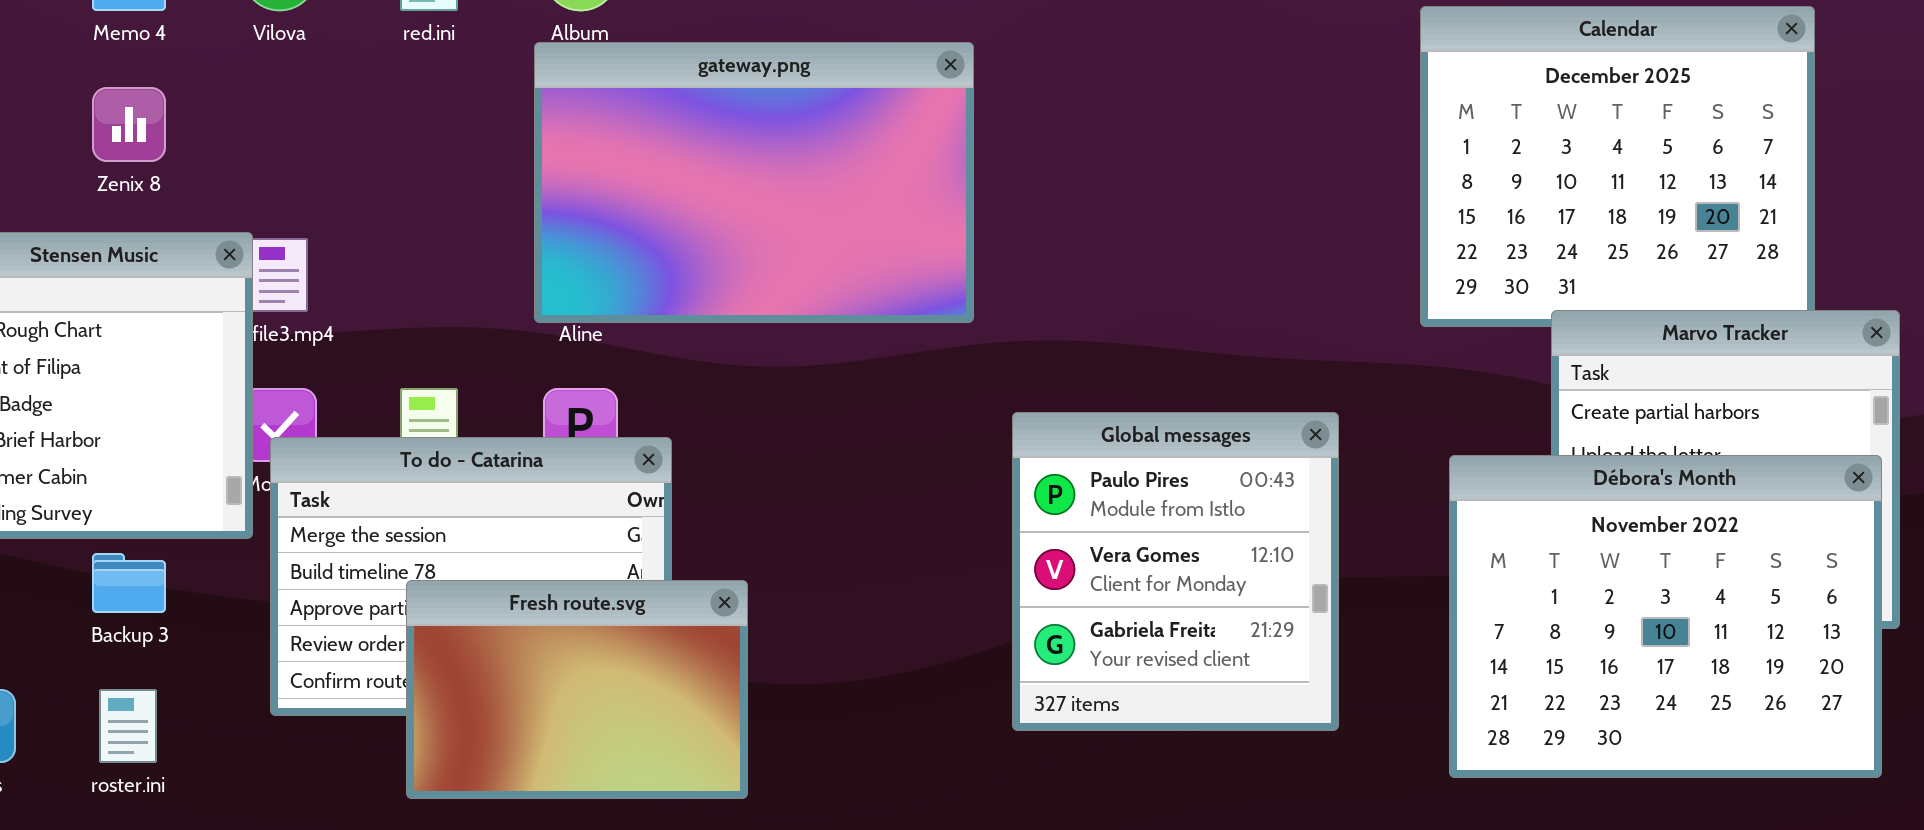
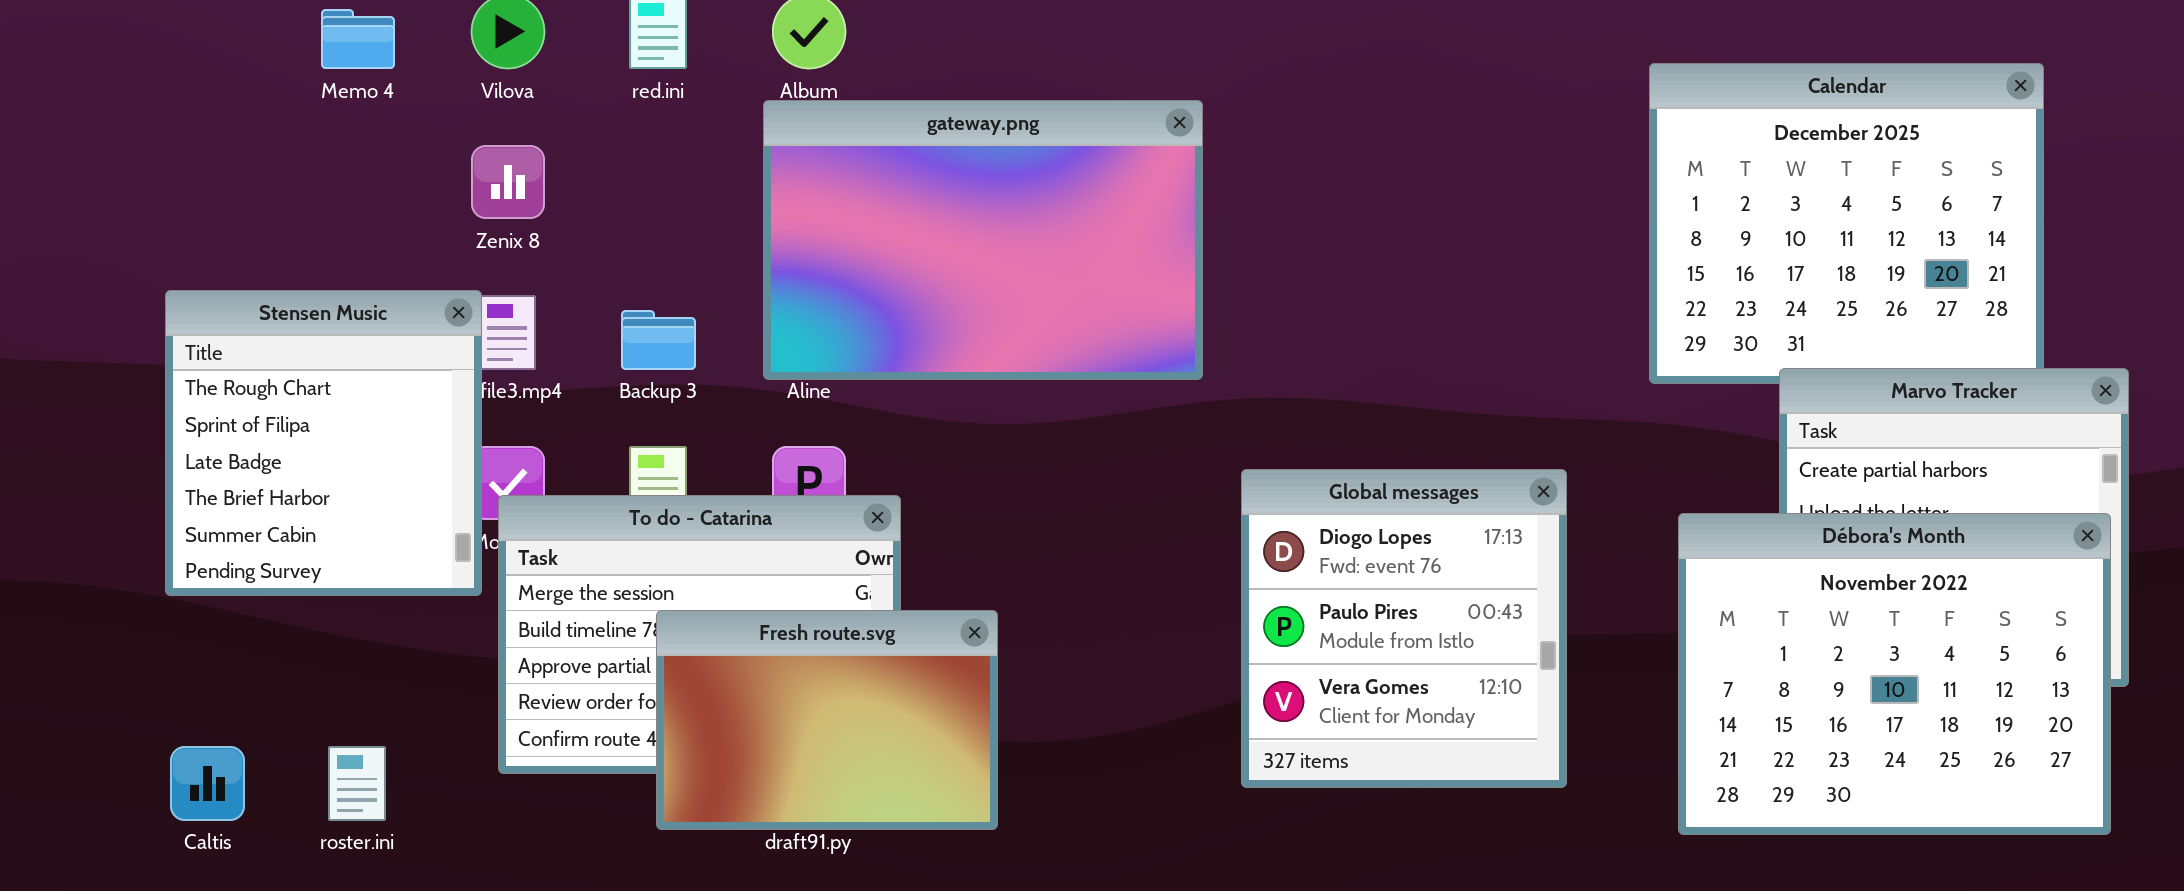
Zenix 8: [92,87,166,162] -> [471,145,545,219], moved
Global messages: [1012,412,1339,731] -> [1241,469,1567,788], scrolled up 1 row
Backup 3: [92,553,166,613] -> [621,310,696,370], moved
Fresh route.svg: [406,580,748,799] -> [656,610,998,830], moved

